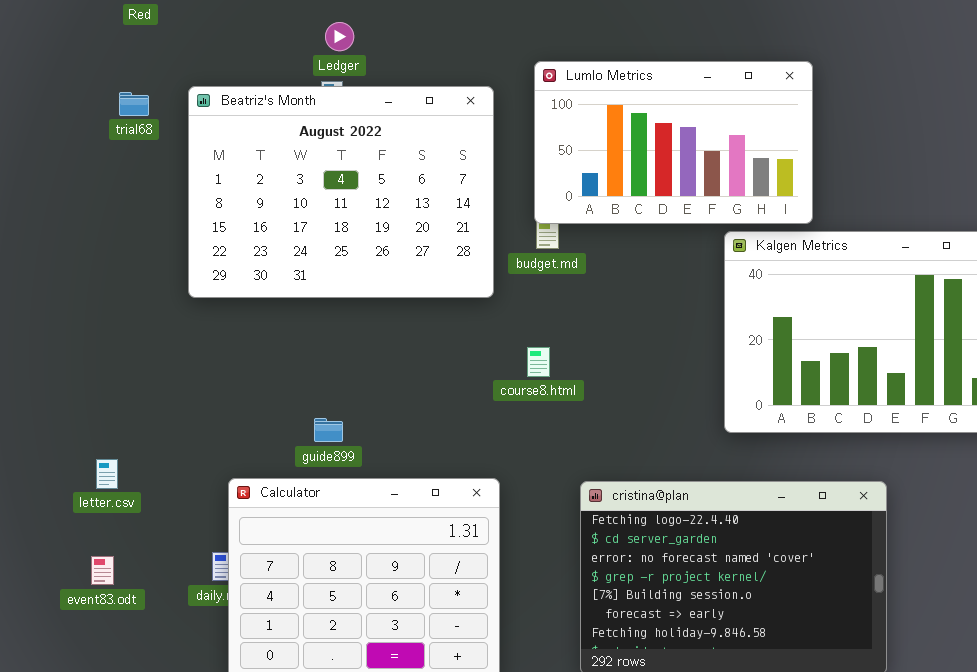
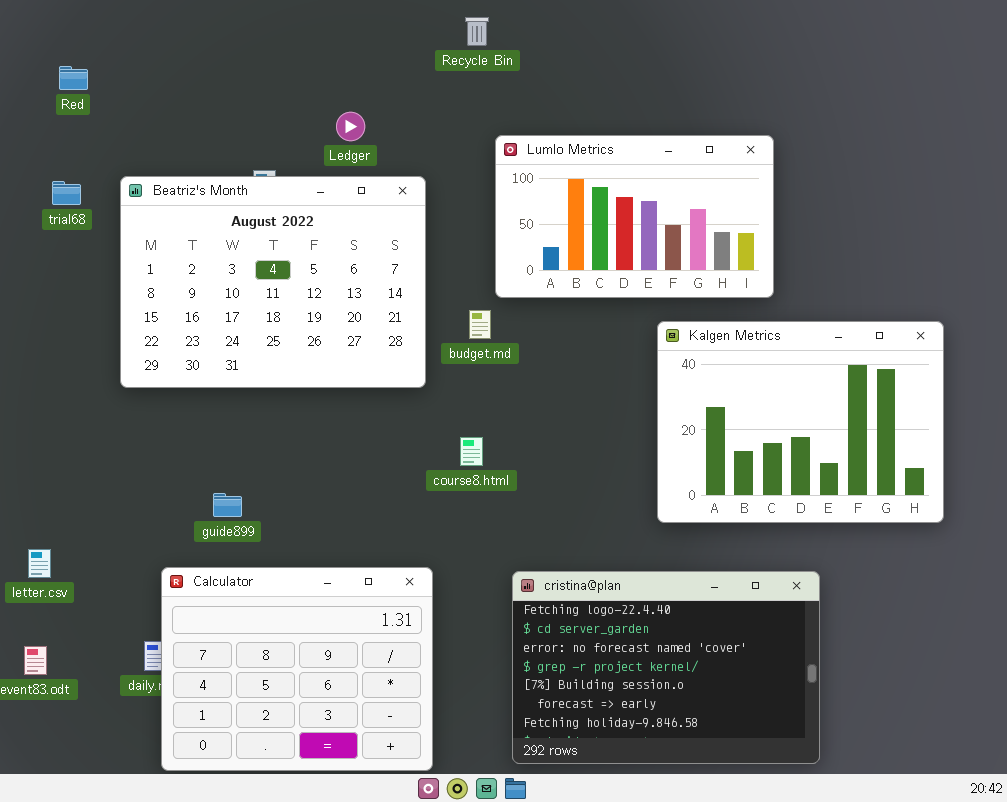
Ledger: [325,22,354,51] -> [336,112,365,141], moved
Lumlo Metrics: [534,61,813,224] -> [495,135,774,298], moved
guide899: [314,418,343,442] -> [213,493,242,517], moved

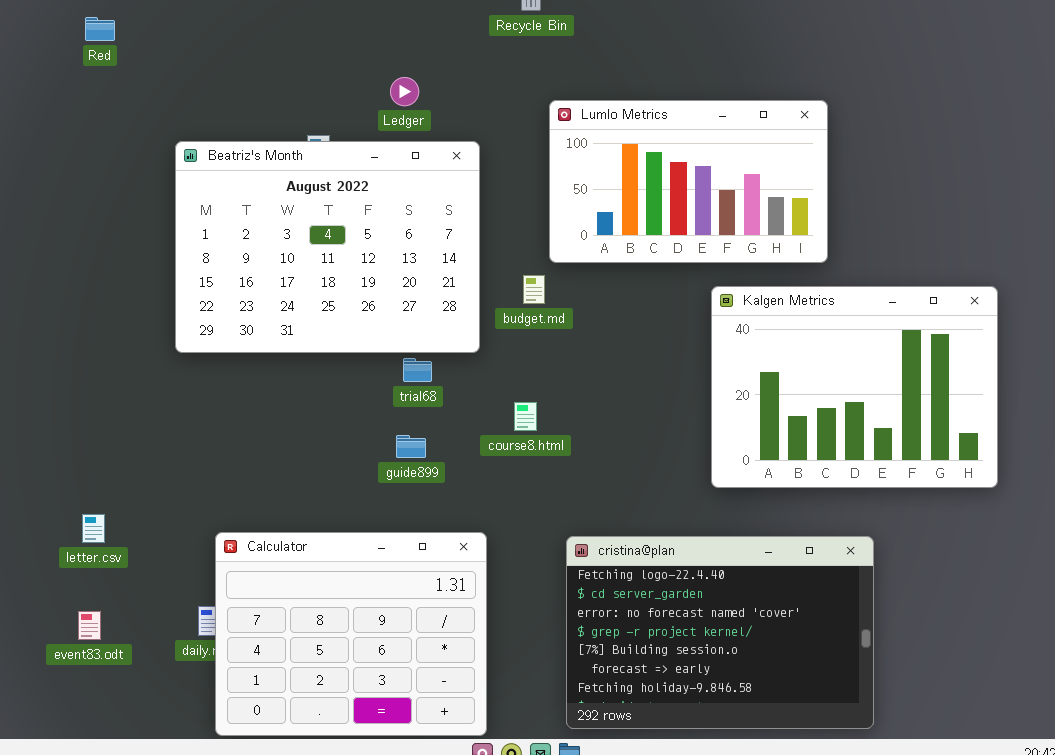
Red: [59,66,88,90] -> [85,17,115,41], moved
trial68: [52,181,81,205] -> [403,358,432,382], moved
guide899: [213,493,242,517] -> [396,435,426,458], moved

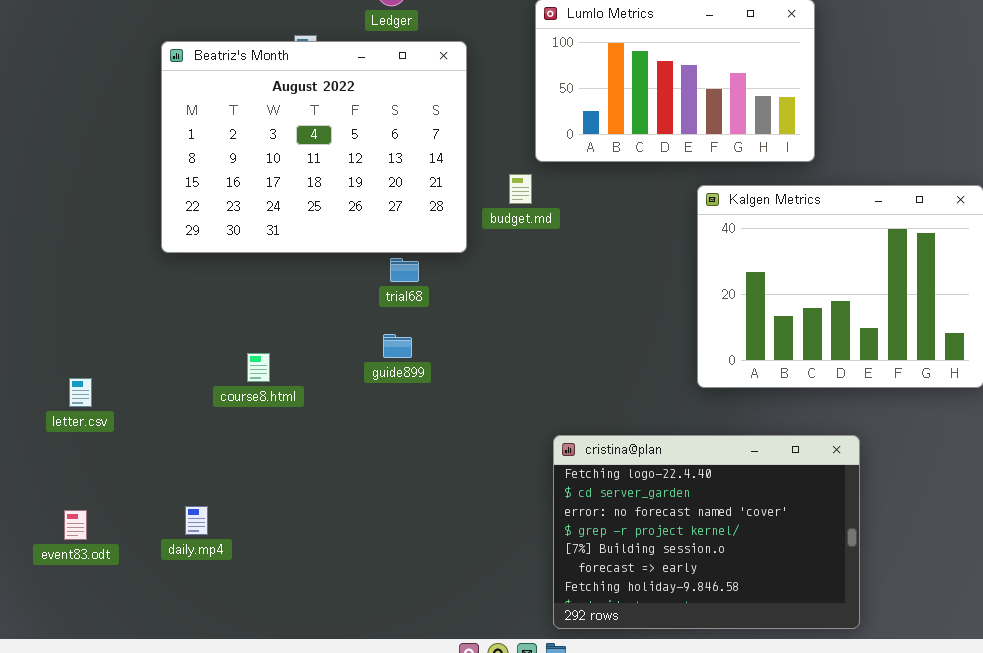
course8.html: [514,402,537,431] -> [247,353,270,382], moved
letter.csv: [82,514,105,543] -> [69,378,92,407], moved
Calculator: [215,532,487,736] -> none, closed

